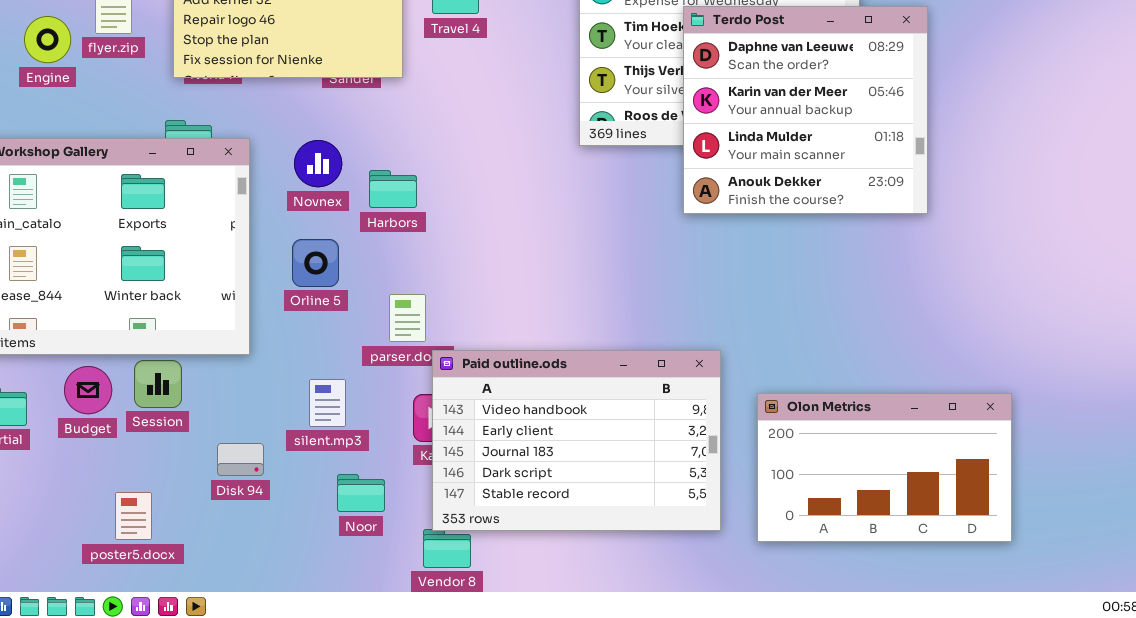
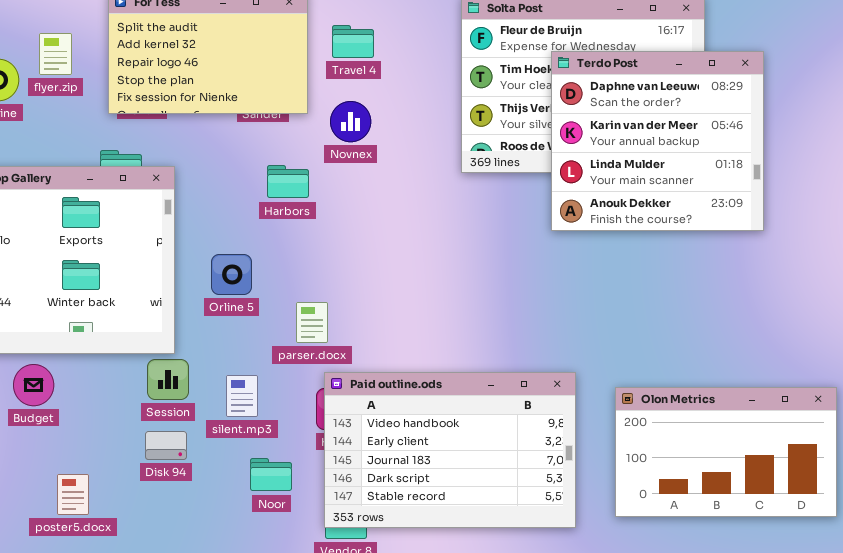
Novnex: [294,140,342,187] -> [330,101,371,142], moved
Harbors: [369,170,417,208] -> [267,165,309,198], moved
Paid outline.ods: [432,350,721,531] -> [324,372,576,528], moved
Session: [134,360,182,408] -> [147,359,189,400], moved

